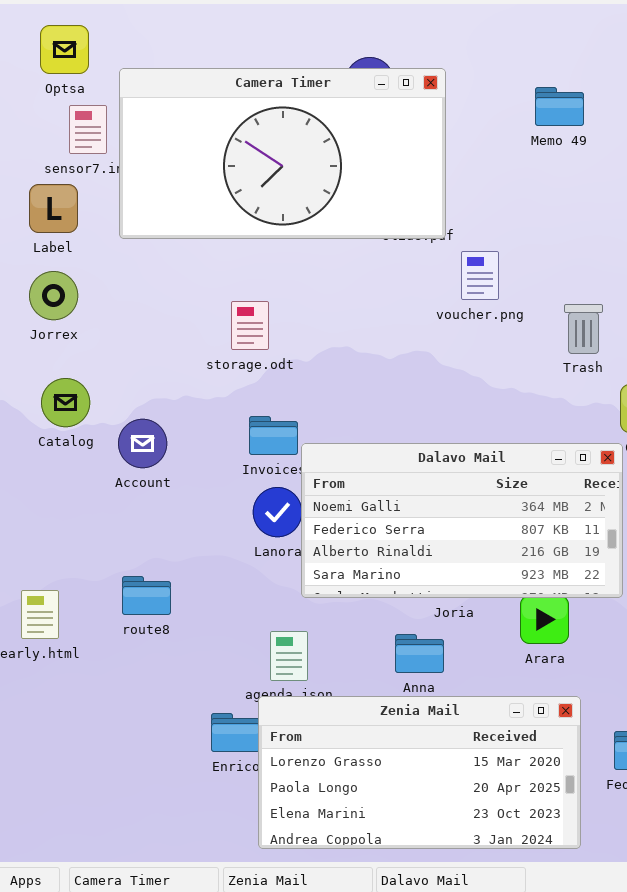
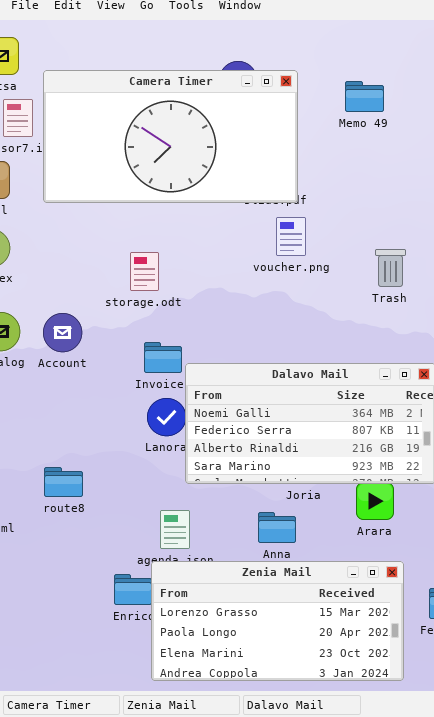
Memo 49: [535,87,584,126] -> [345,81,384,112], moved
voucher.png: [461,251,499,300] -> [276,217,306,256], moved
Trash: [564,304,603,354] -> [375,249,406,287], moved
Account: [118,419,167,468] -> [43,313,82,352], moved

